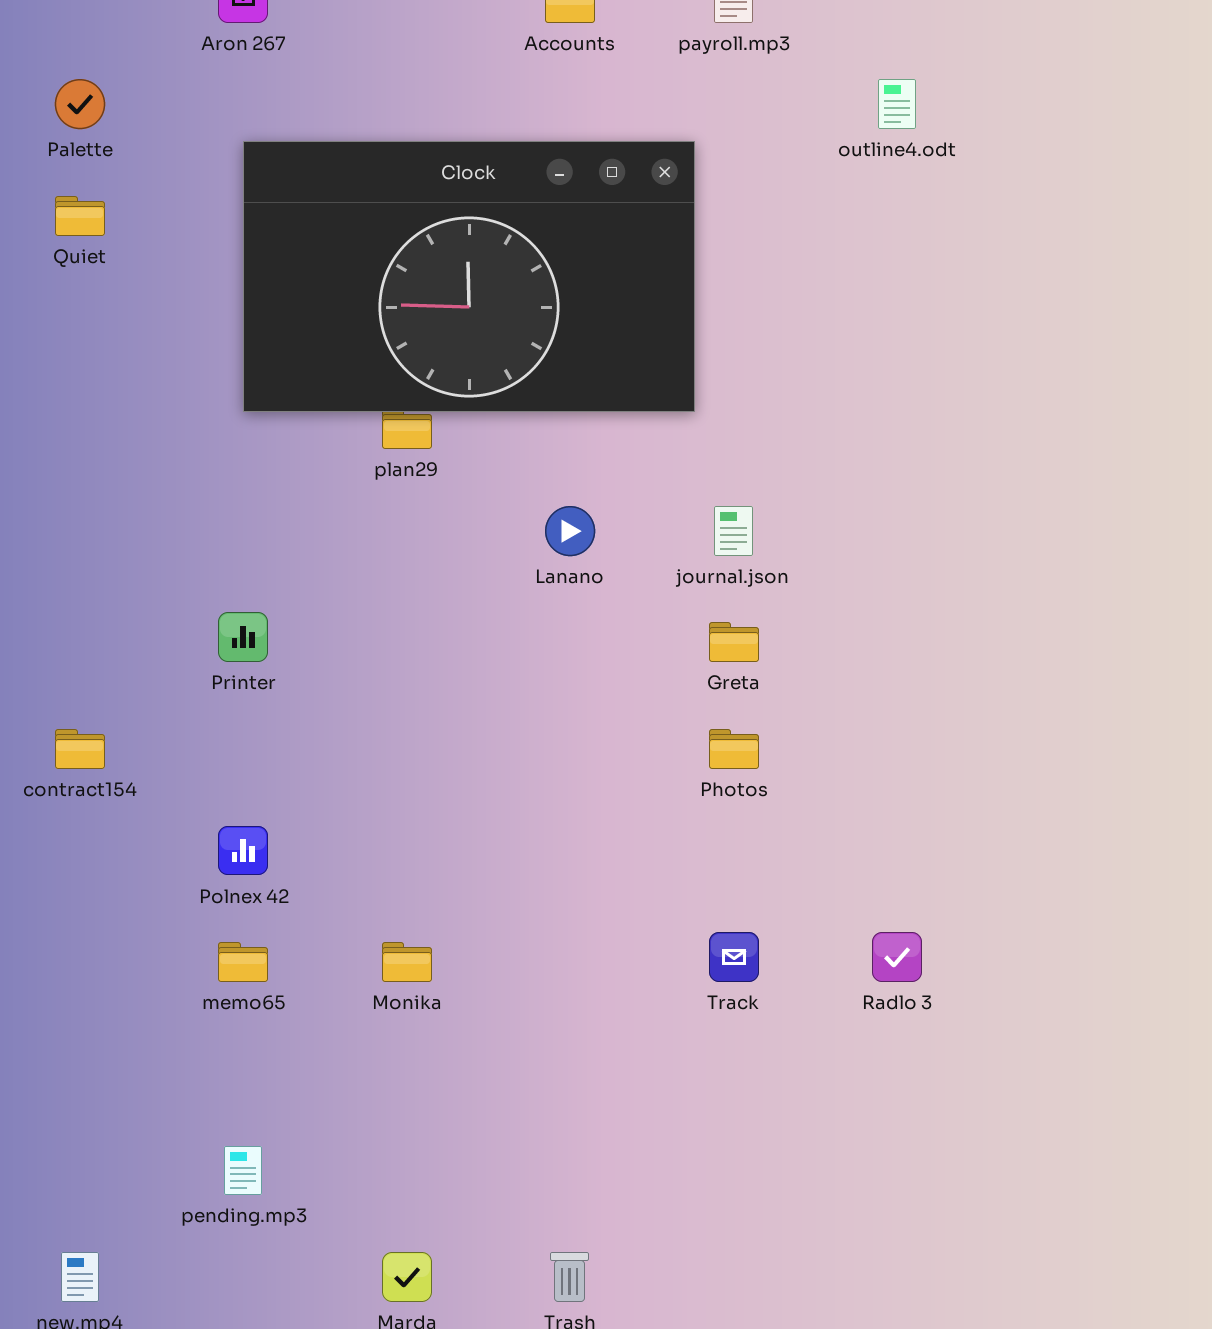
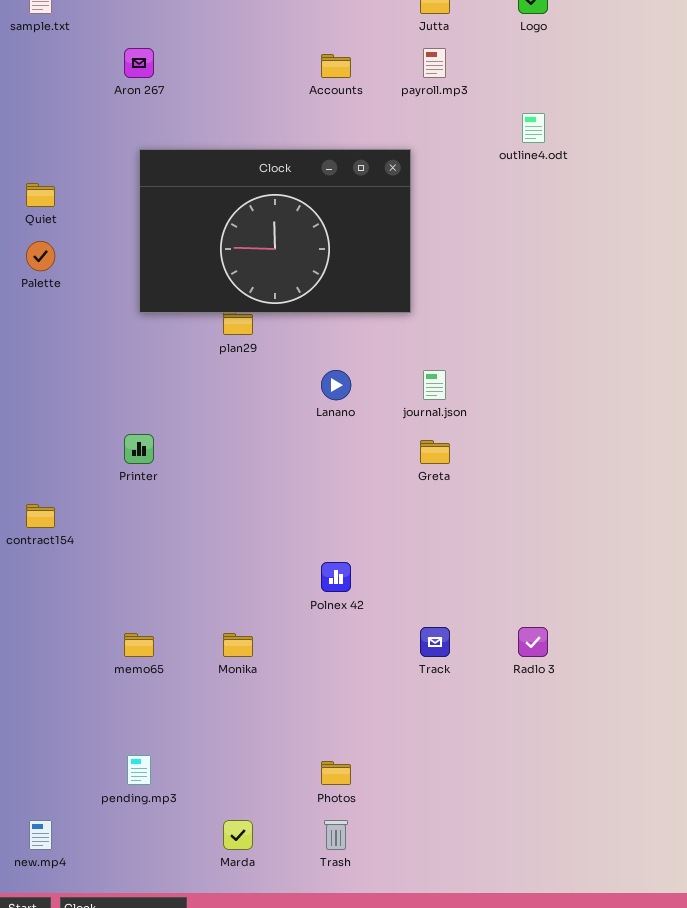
Palette: [55,79,105,129] -> [26,241,55,271], moved
Photos: [709,729,759,769] -> [321,761,351,785], moved
Polnex 42: [218,826,268,875] -> [321,562,351,592], moved

